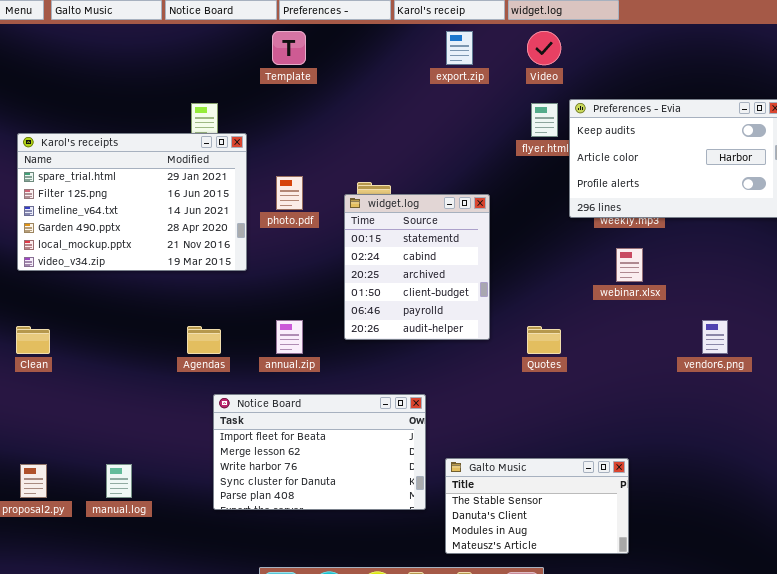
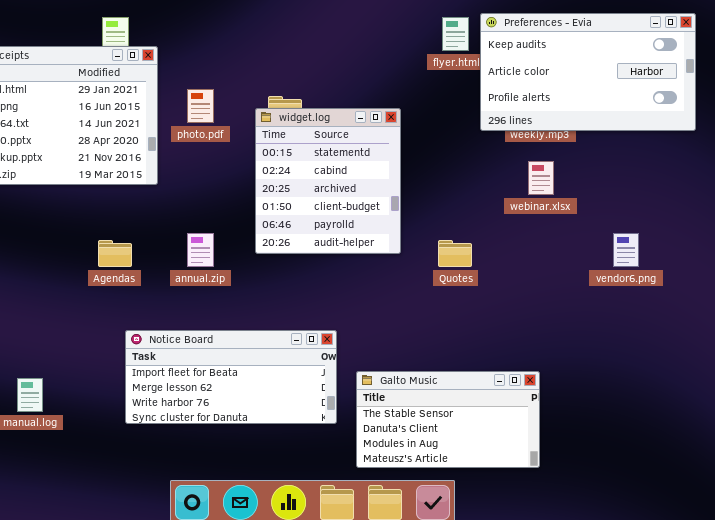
Notice Board: [213,394,426,510] -> [125,330,337,424], resized

